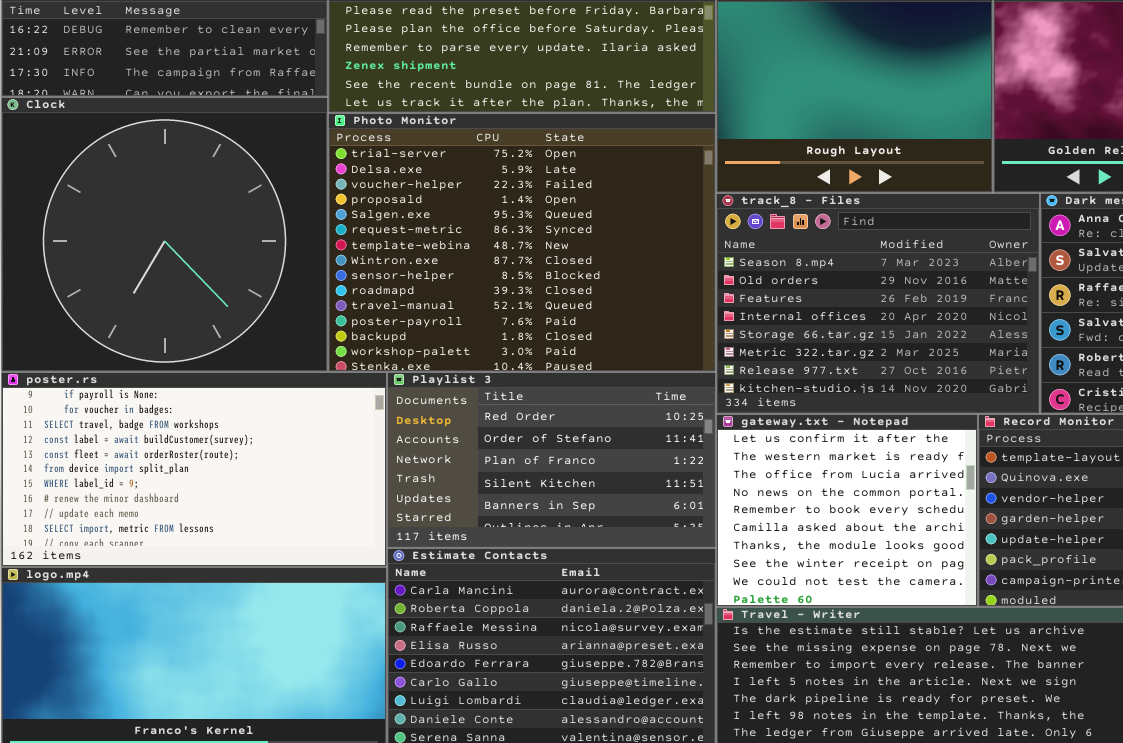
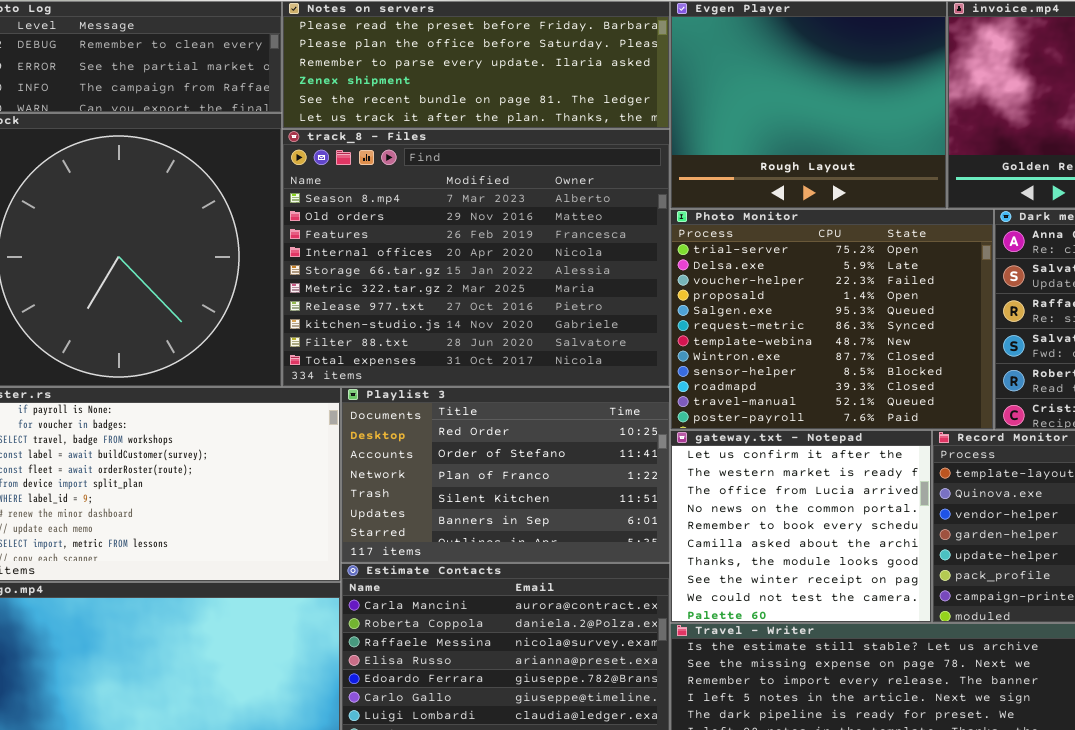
Photo Monitor: [328,113,716,372] -> [670,209,994,430], moved, resized
track_8 - Files: [716,193,1040,414] -> [282,129,670,387], moved, resized

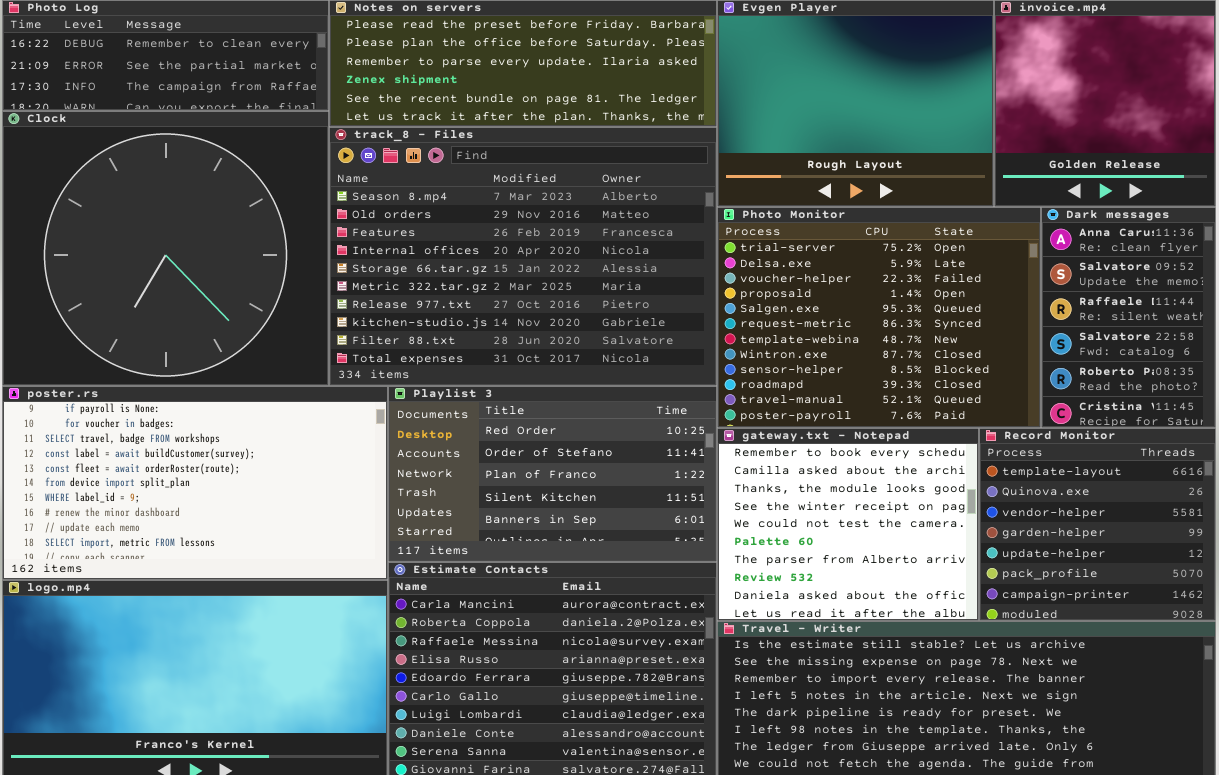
gateway.txt - Notepad: [670,430,932,623] -> [717,428,979,621], scrolled down 4 rows

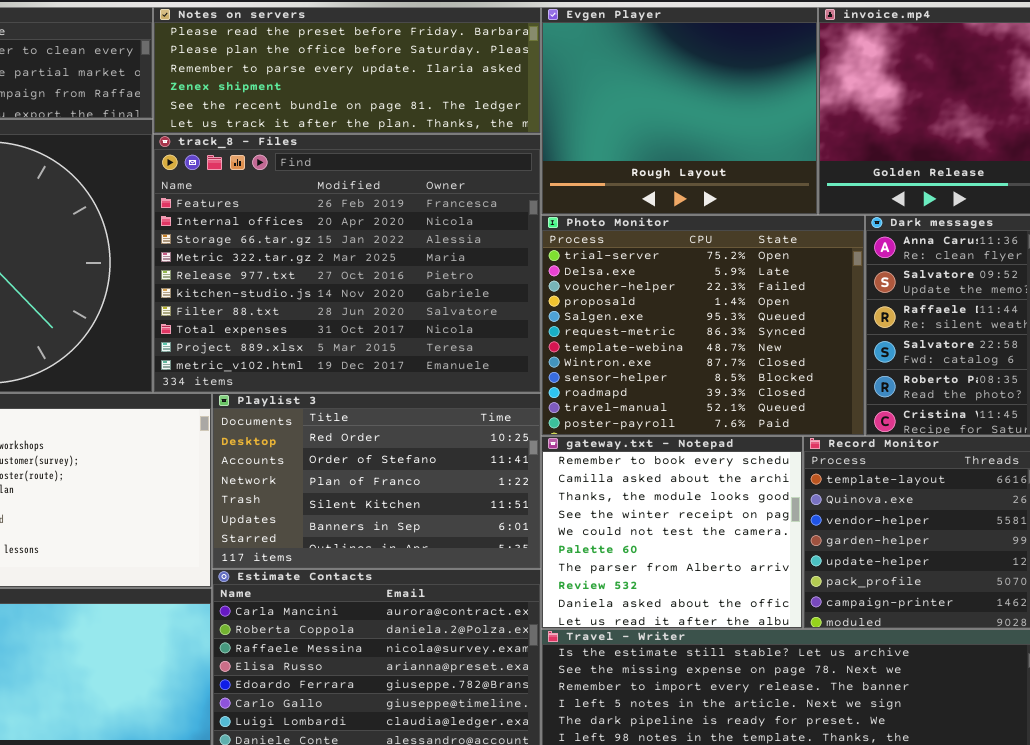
track_8 - Files: [329,127,717,386] -> [153,134,541,393], scrolled down 2 rows

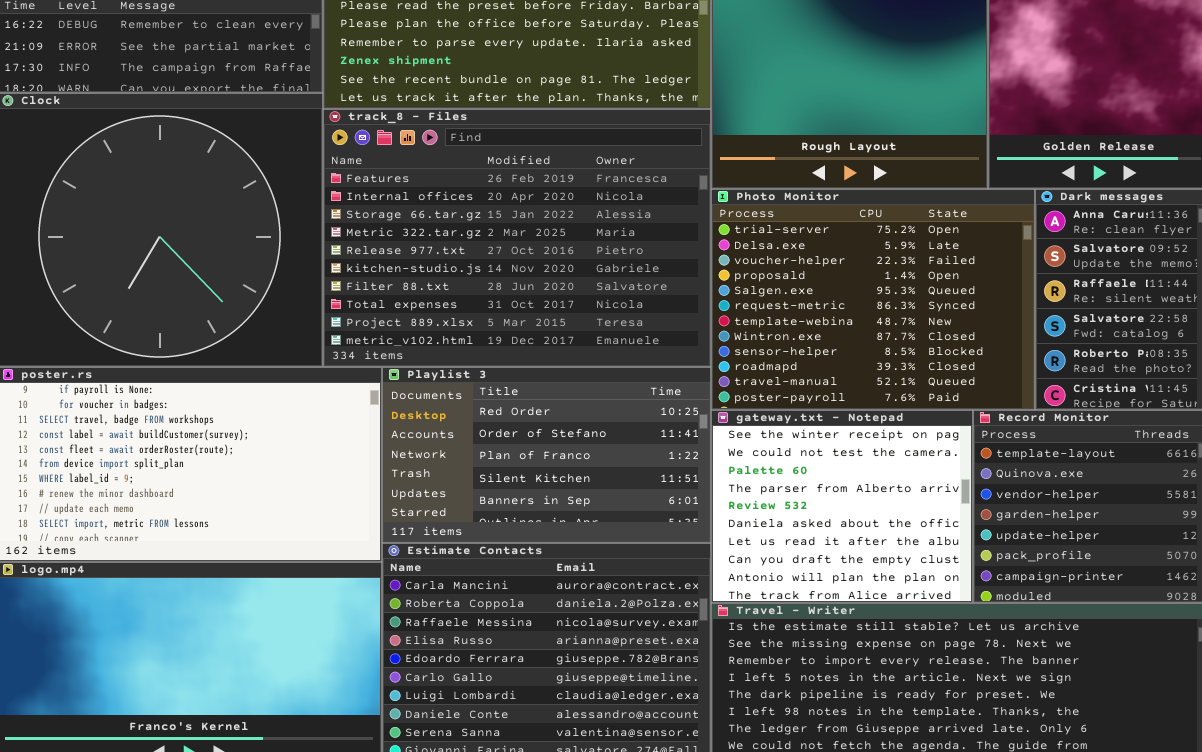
gateway.txt - Notepad: [541,436,803,629] -> [711,410,973,603], scrolled down 3 rows

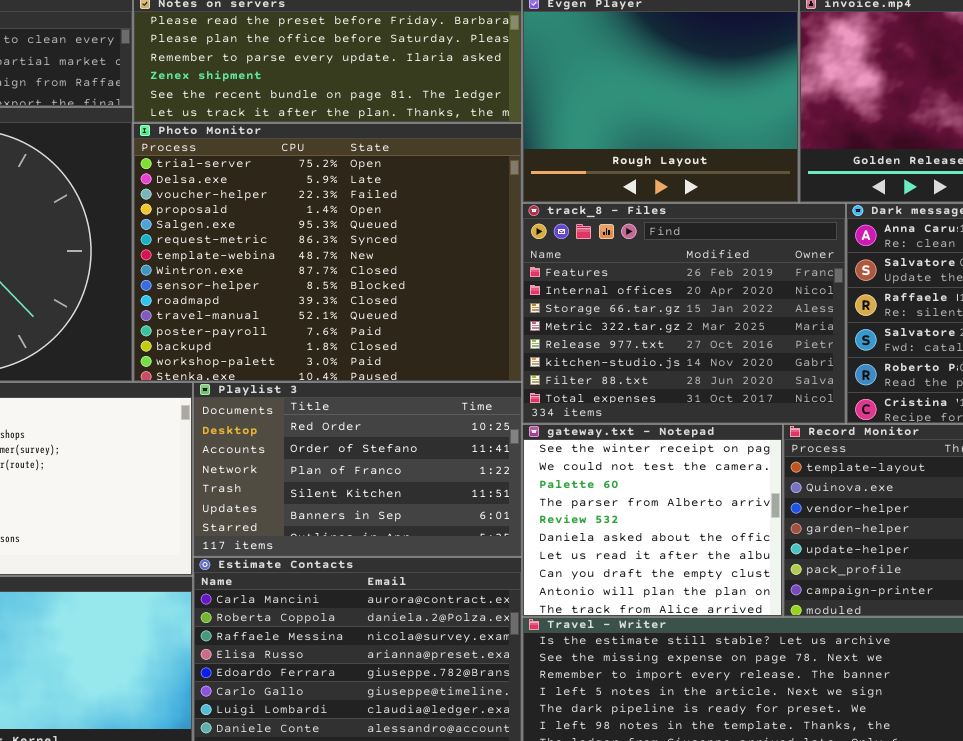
track_8 - Files: [323,109,711,367] -> [522,203,846,424], moved, resized
Photo Monitor: [711,189,1035,410] -> [133,123,522,382], moved, resized

